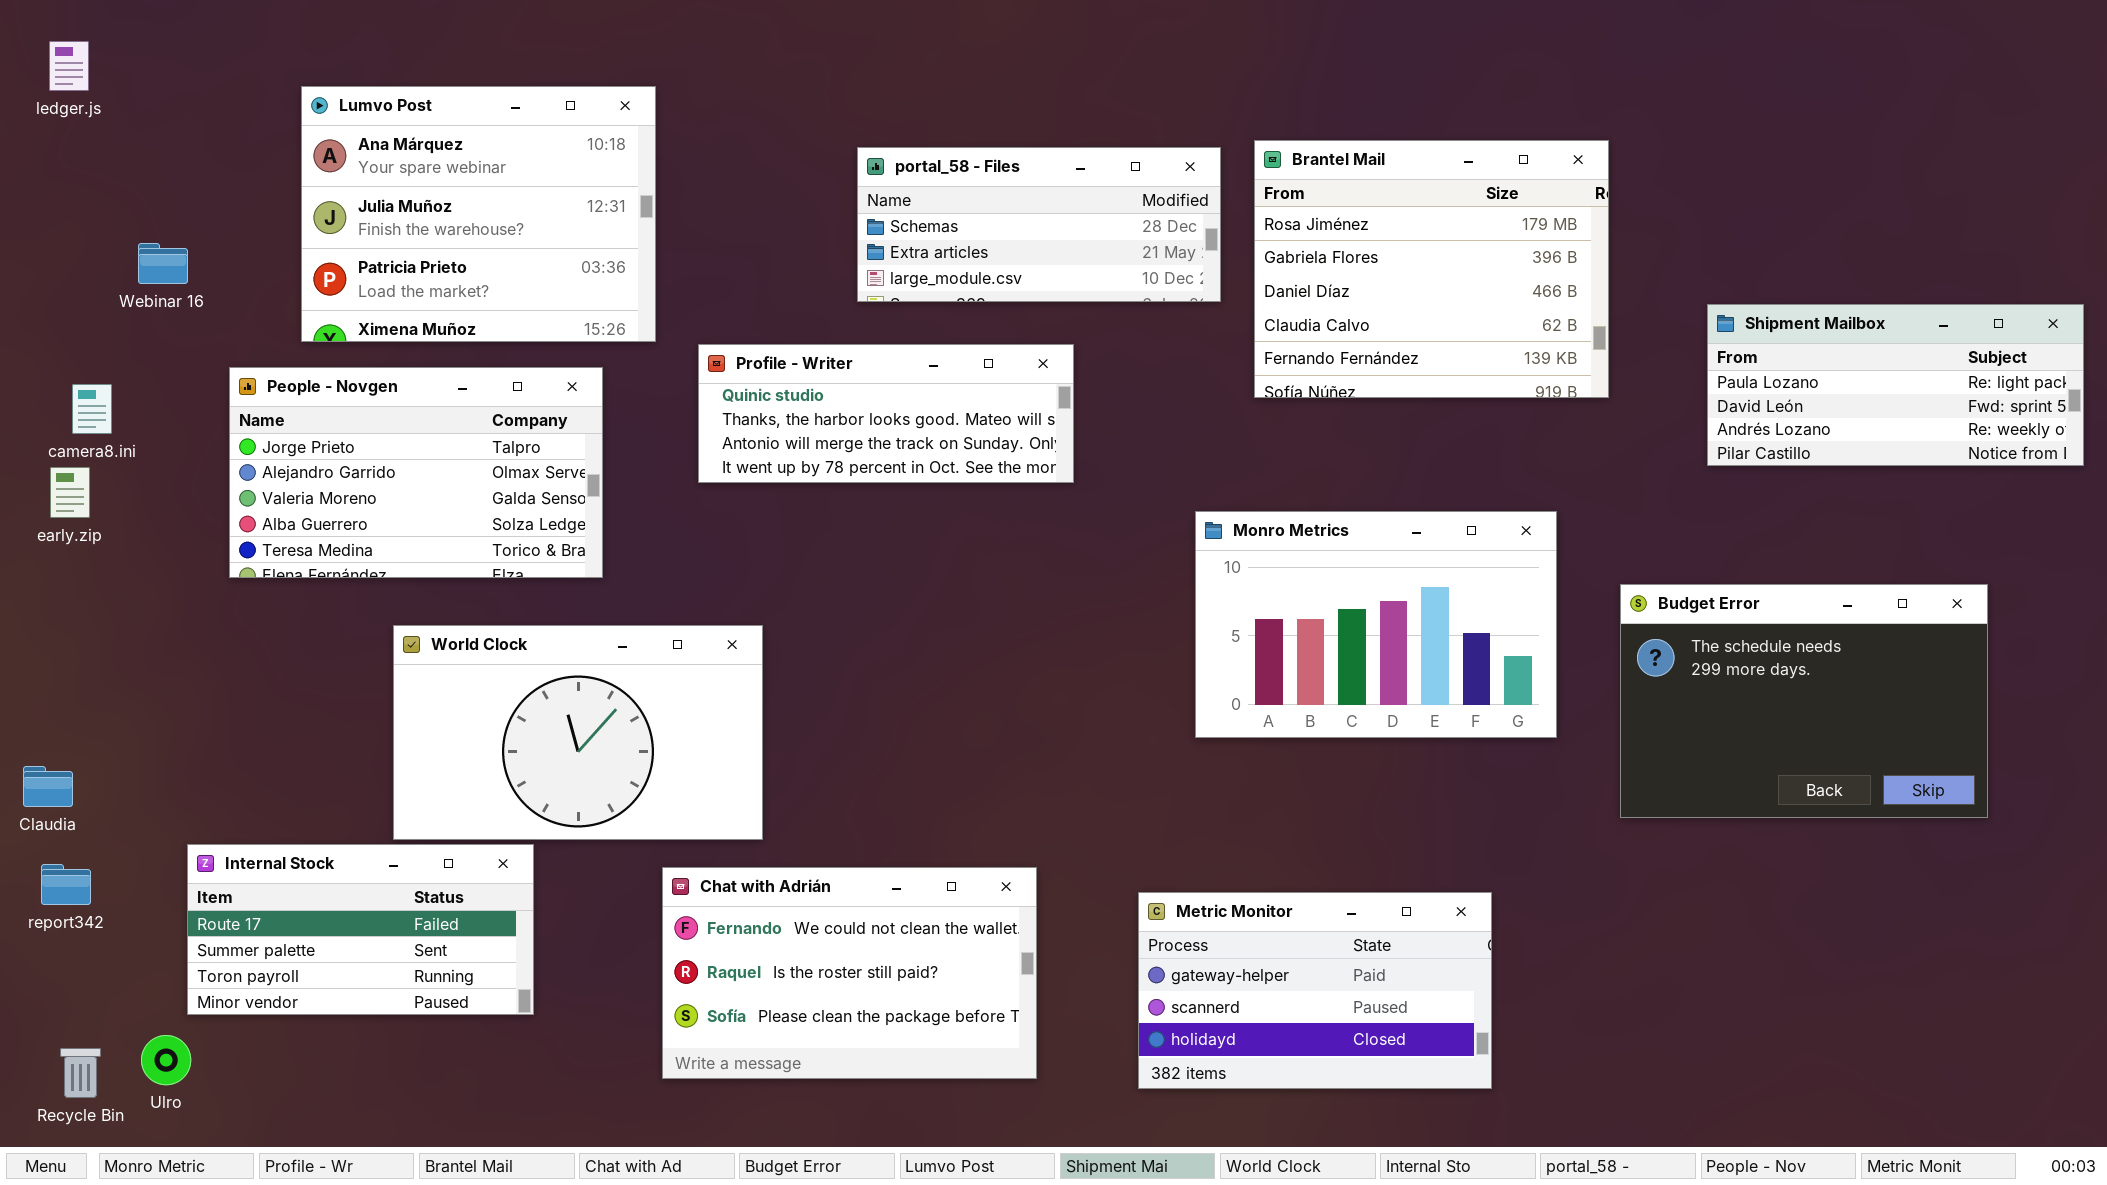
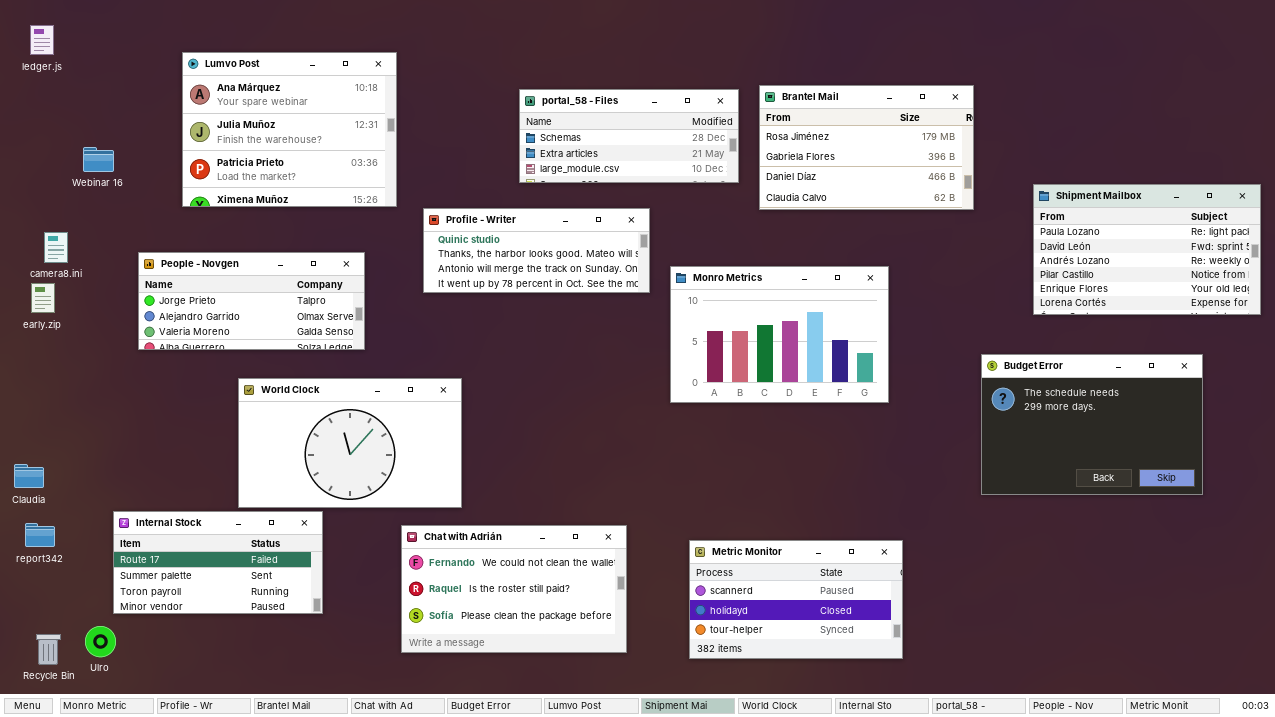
Brantel Mail: [1254,140,1609,398] -> [759,85,974,210], resized
Shipment Mailbox: [1707,304,2084,466] -> [1033,184,1261,315], resized
People - Novgen: [229,367,603,578] -> [138,252,365,350], resized
Monro Metrics: [1195,511,1557,738] -> [670,266,889,403], moved
Metric Monitor: [1138,892,1492,1089] -> [689,540,903,659], scrolled down 1 row

